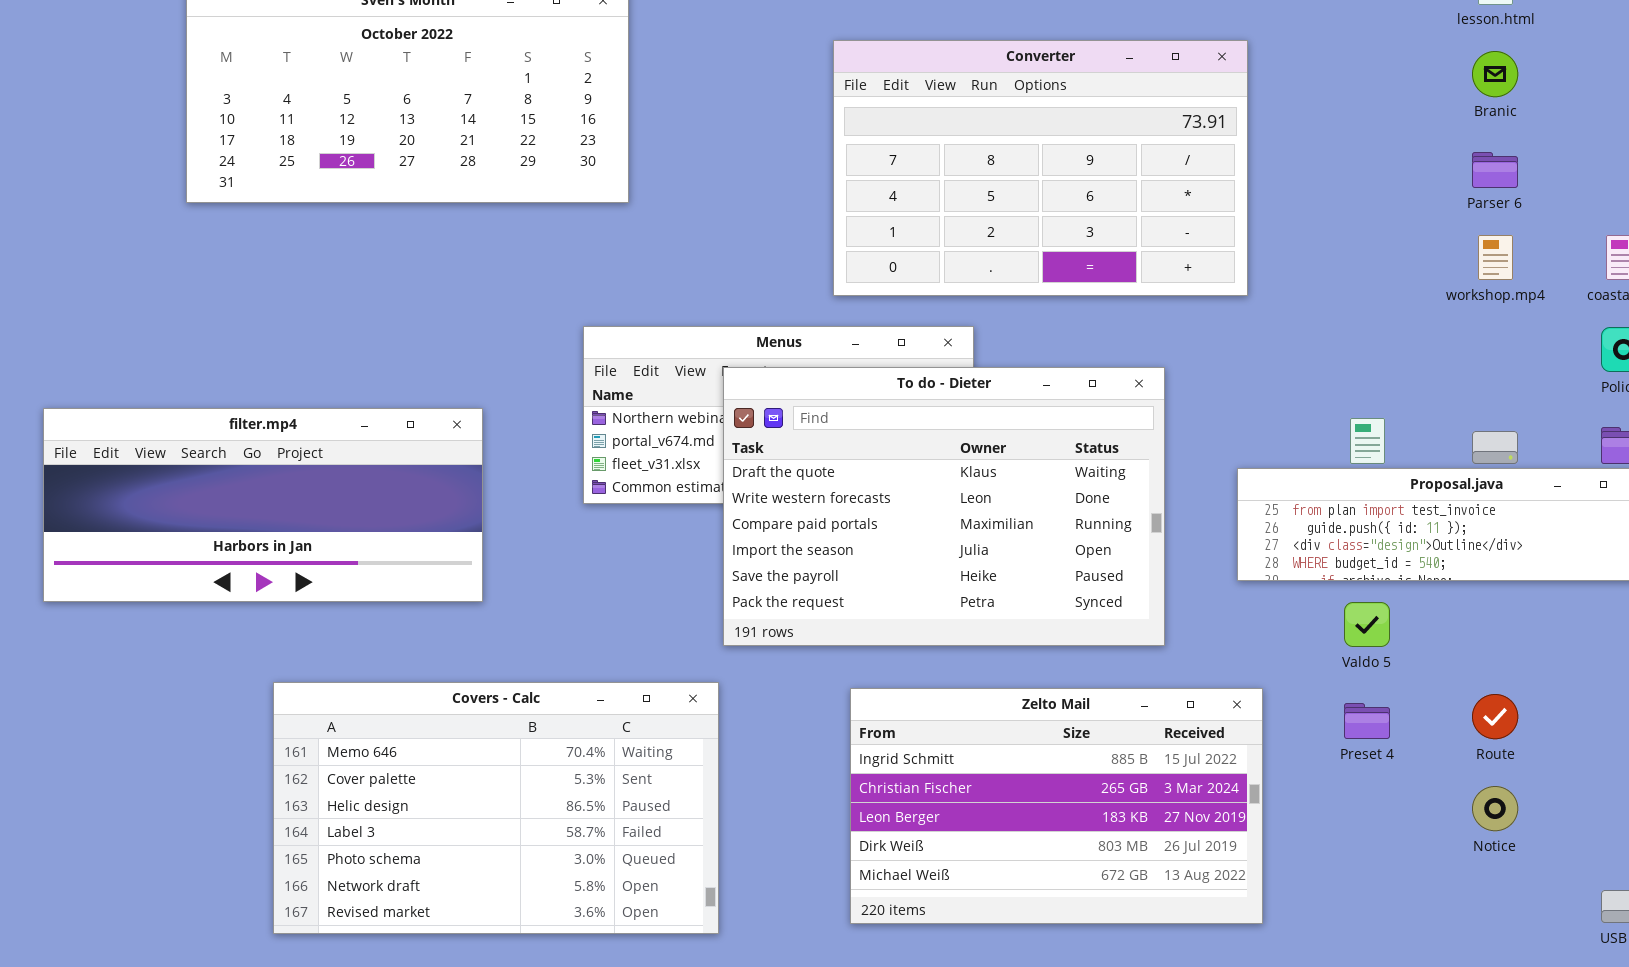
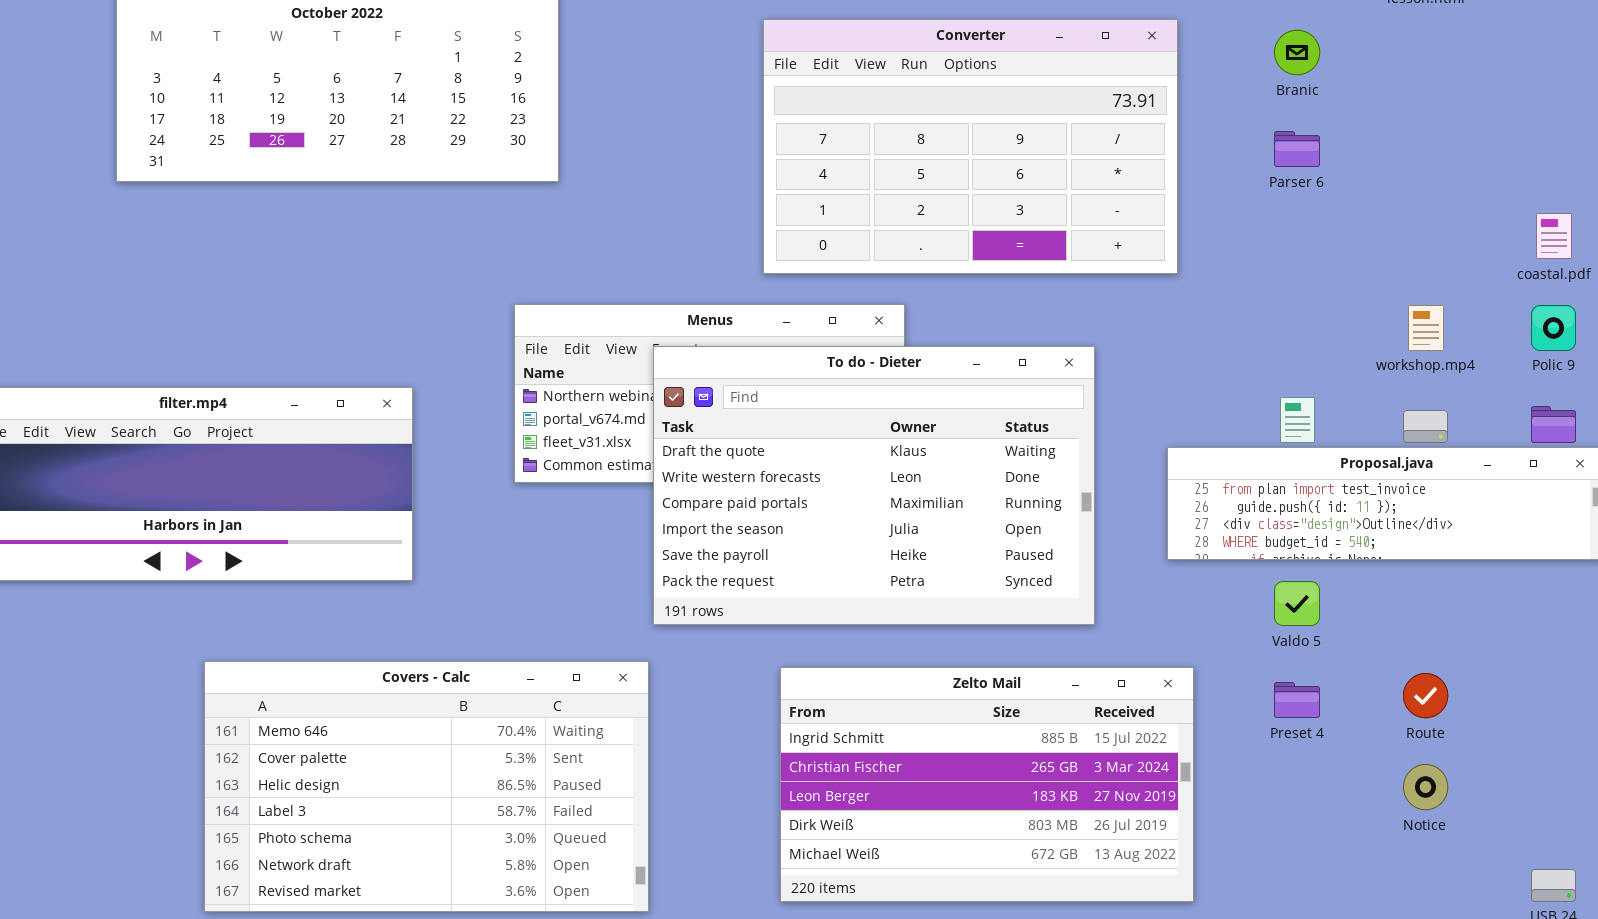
Branic: [1472,51,1518,97] -> [1274,30,1320,75], moved
Parser 6: [1472,152,1518,188] -> [1274,131,1320,167], moved
workshop.mp4: [1478,235,1513,280] -> [1408,305,1444,351], moved

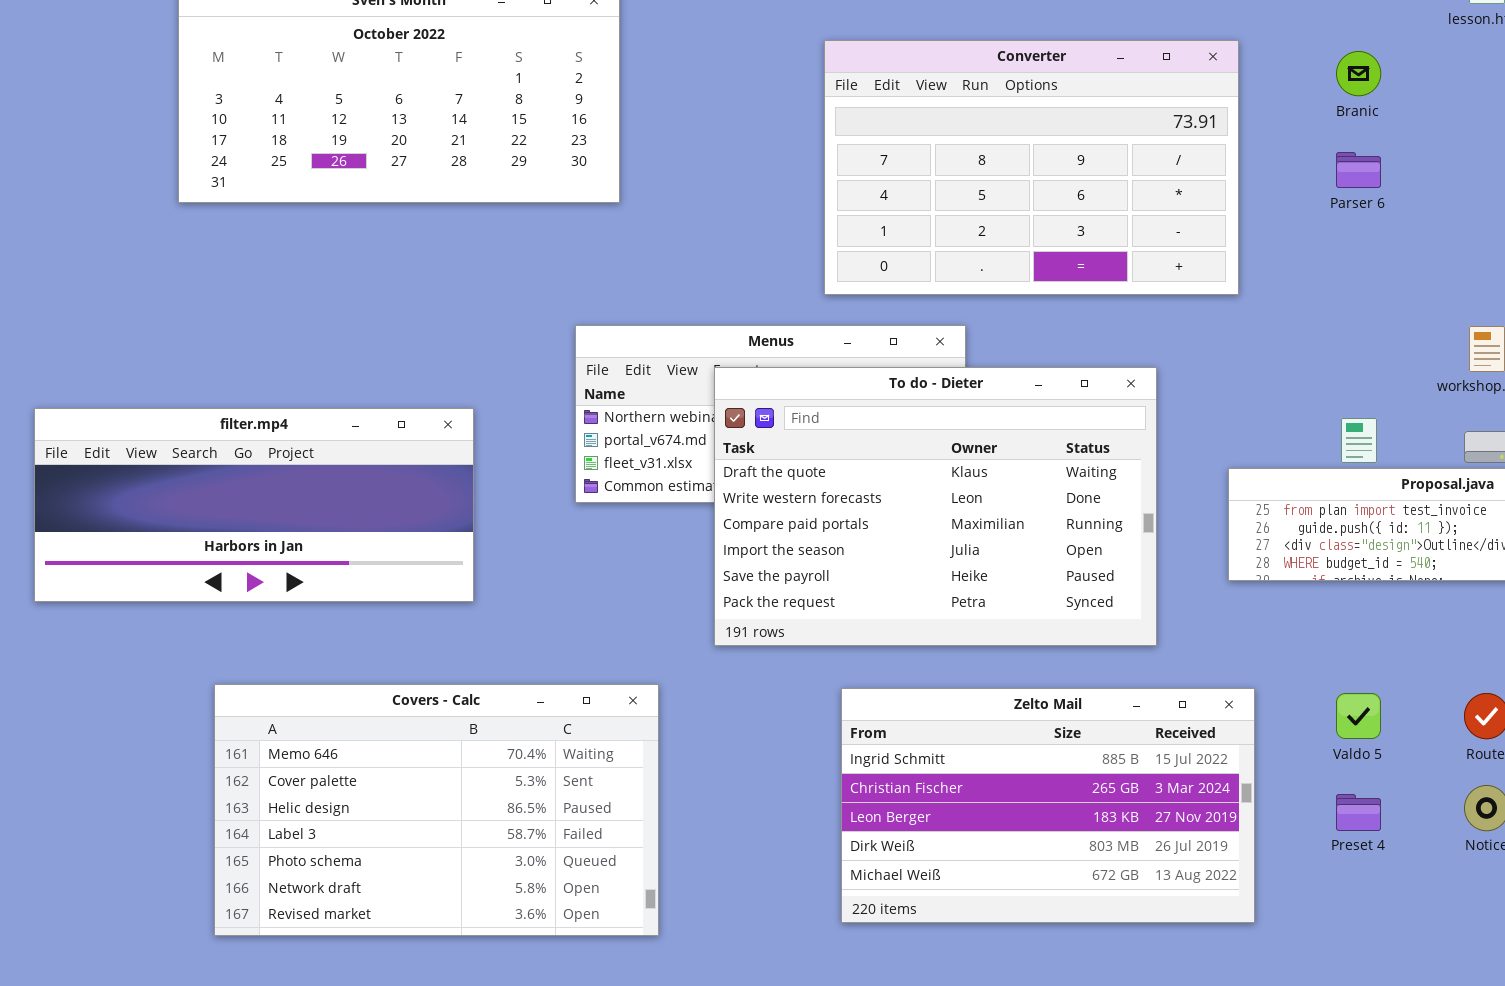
Valdo 5: [1274,581,1320,626] -> [1336,693,1381,739], moved
Covers - Calc: [204,661,649,912] -> [214,684,659,936], moved
Preset 4: [1274,682,1320,718] -> [1336,794,1381,831], moved

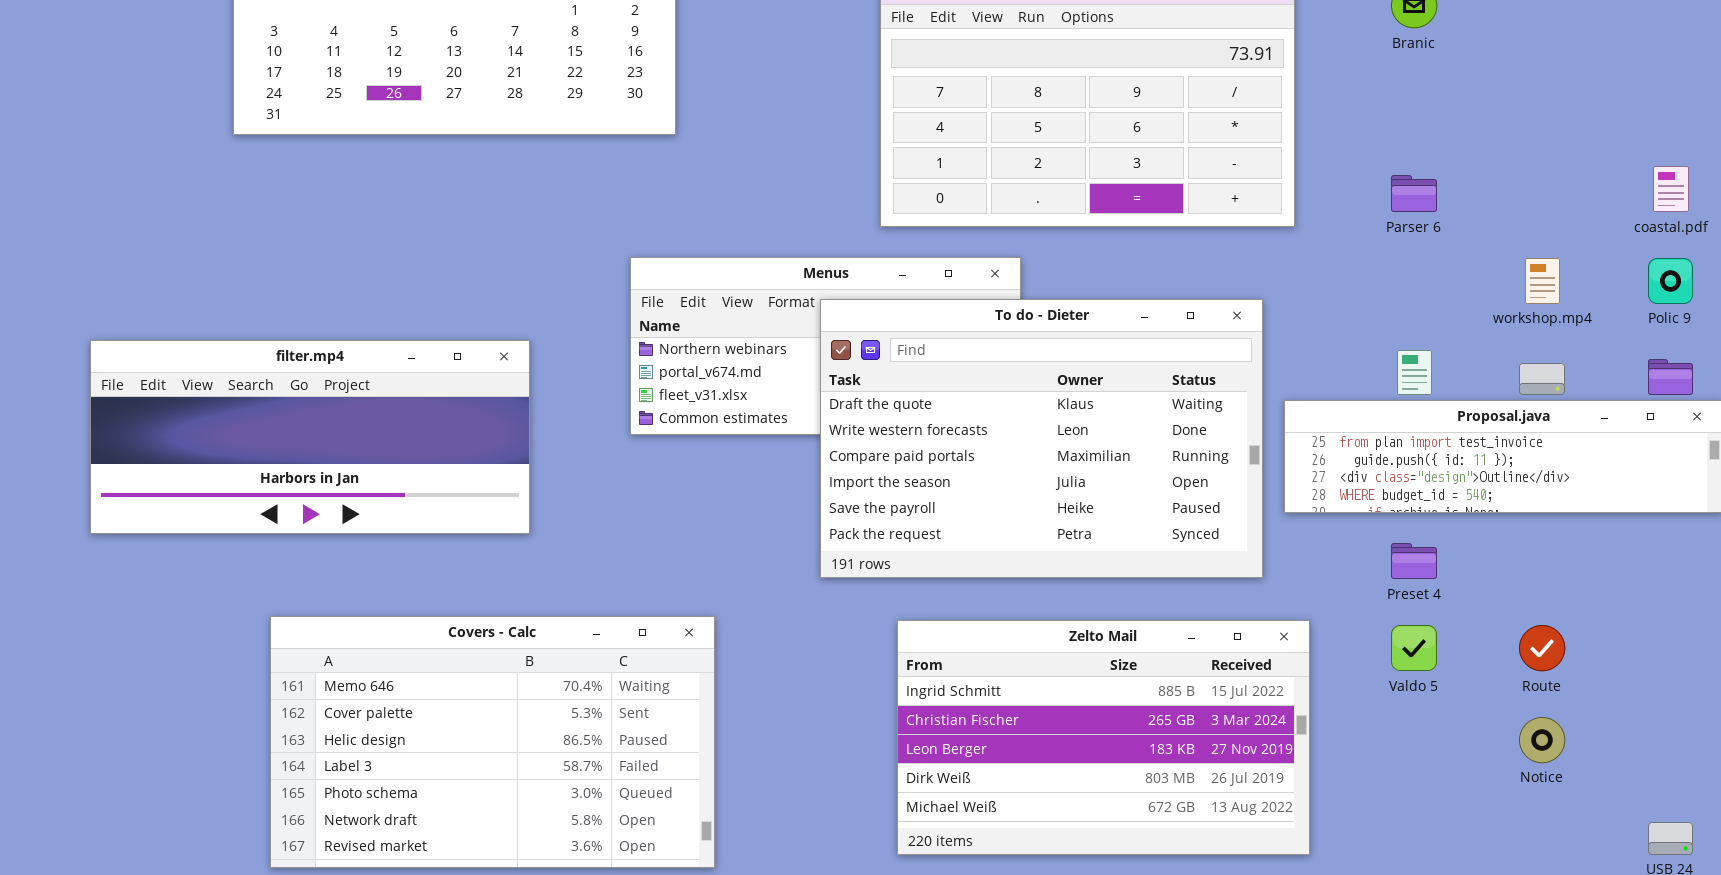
Parser 6: [1336,152,1381,188] -> [1391,175,1437,212], moved
To do - Dieter: [714,367,1157,646] -> [820,299,1263,578], moved
Preset 4: [1336,794,1381,831] -> [1391,543,1437,579], moved

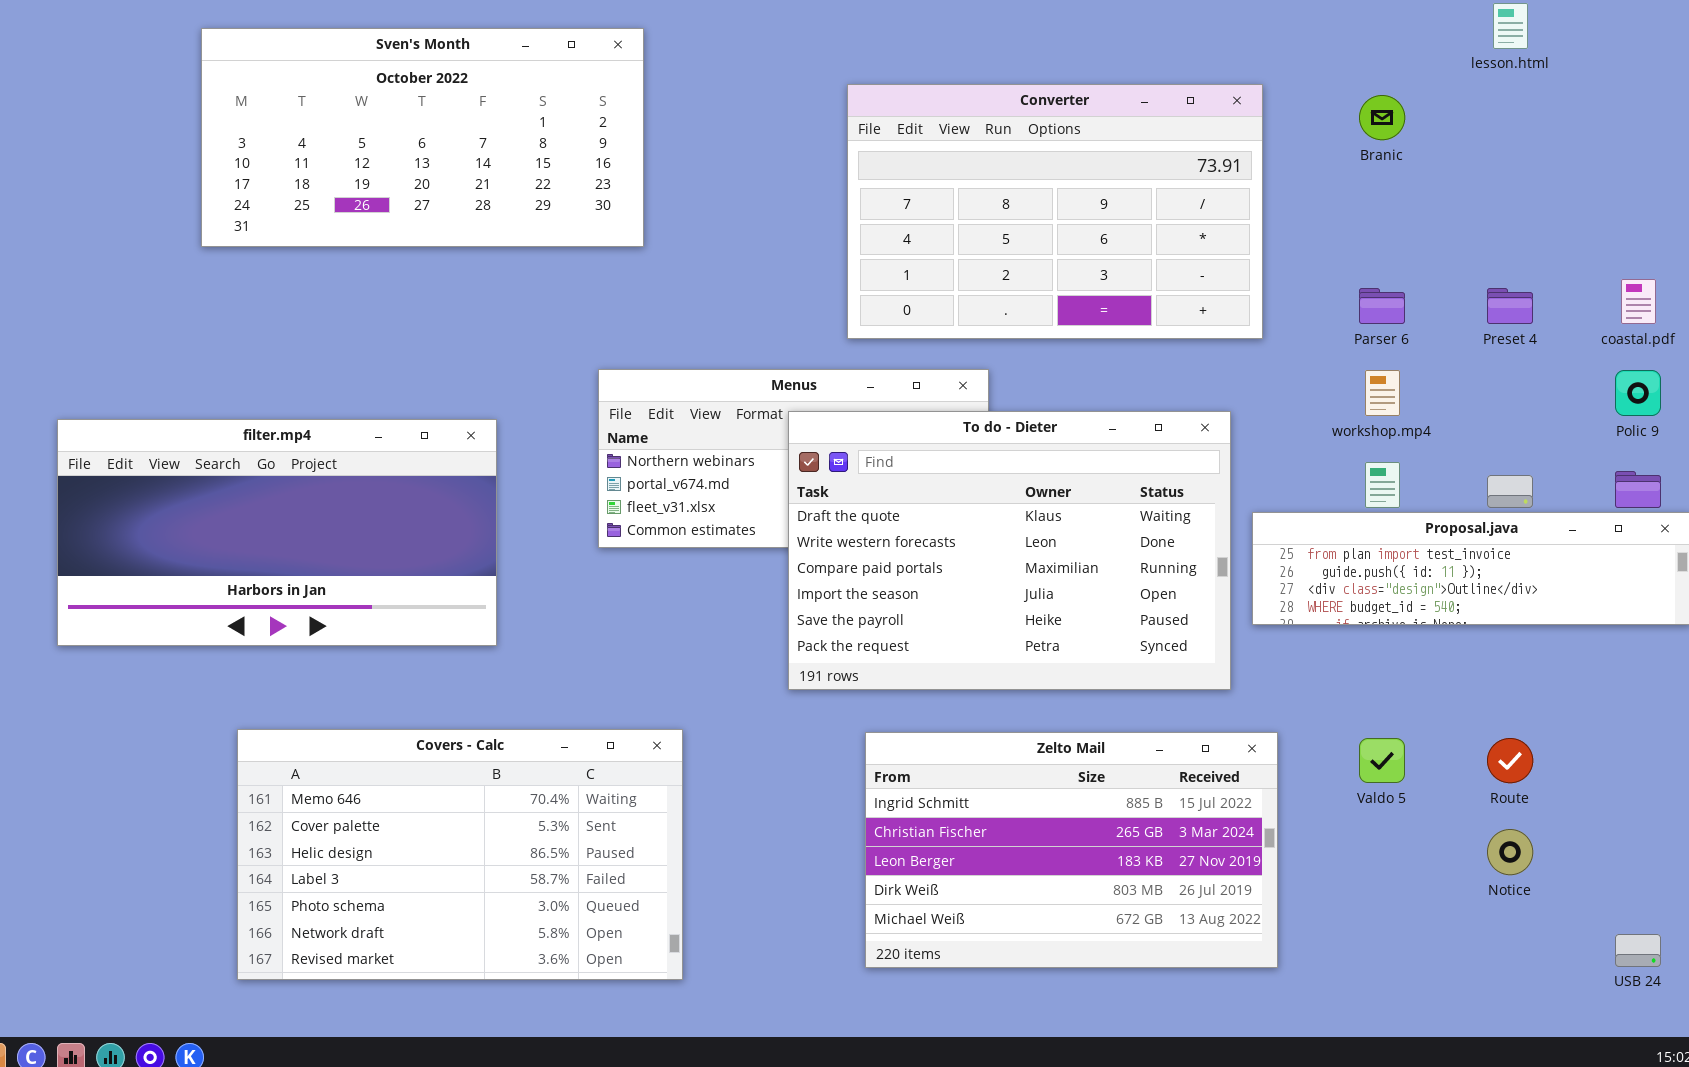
workshop.mp4: [1525,258,1560,304] -> [1365,370,1400,416], moved
filter.mp4: [90,340,530,534] -> [57,419,497,646], resized
Preset 4: [1391,543,1437,579] -> [1487,288,1533,324], moved

